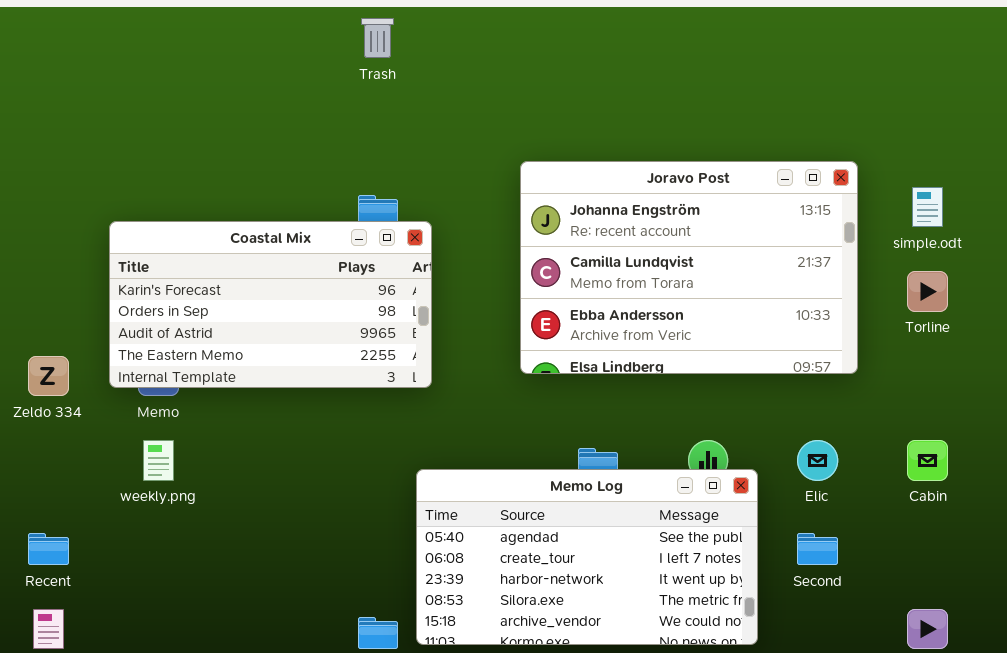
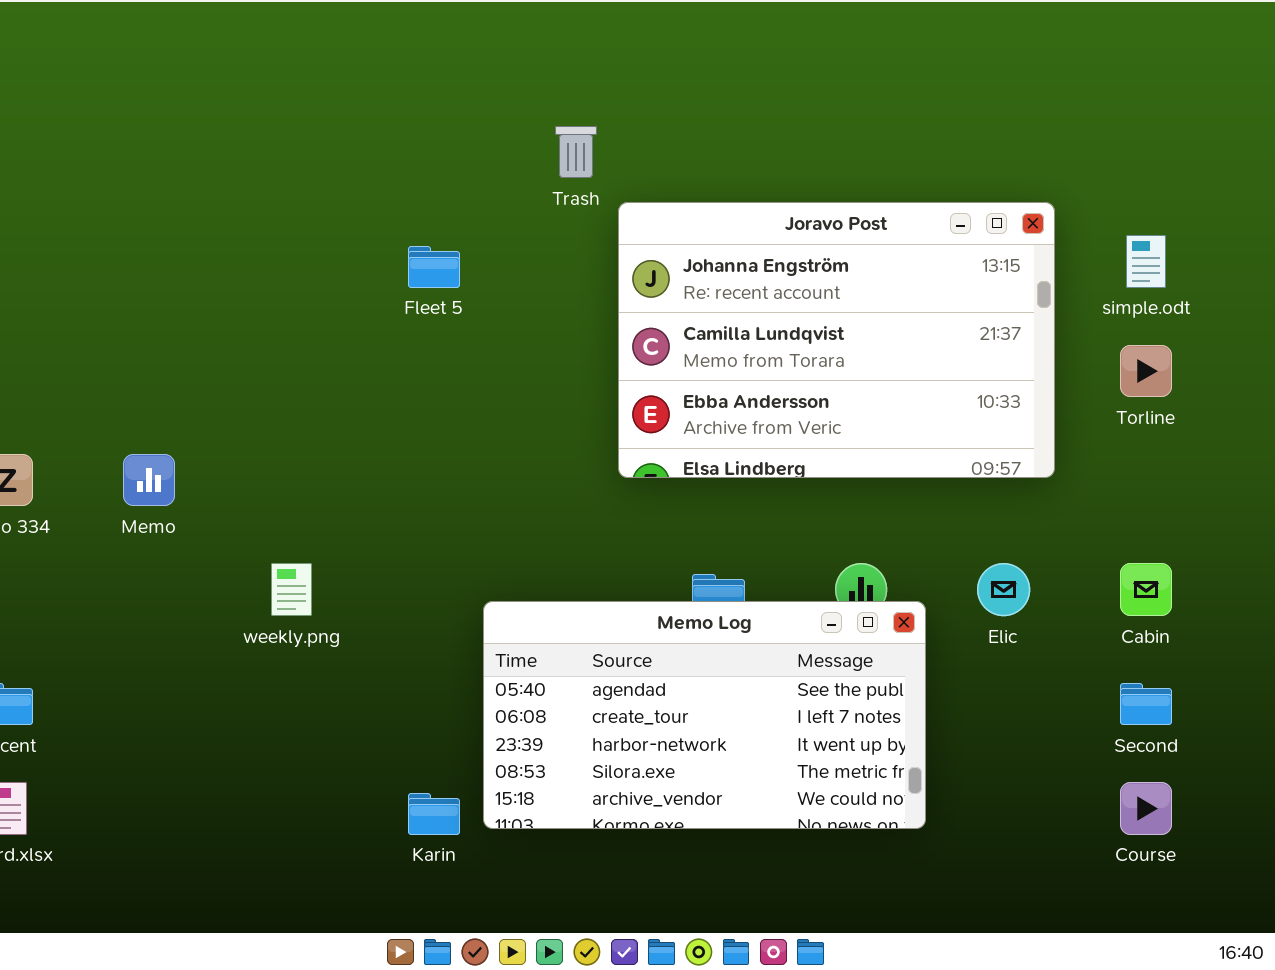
Trash: [361,18,394,58] -> [555,126,597,178], moved
Coastal Mix: [109,221,432,388] -> none, closed
weekly.png: [143,440,174,481] -> [271,563,312,616], moved
Second: [797,533,838,565] -> [1120,683,1172,725], moved

